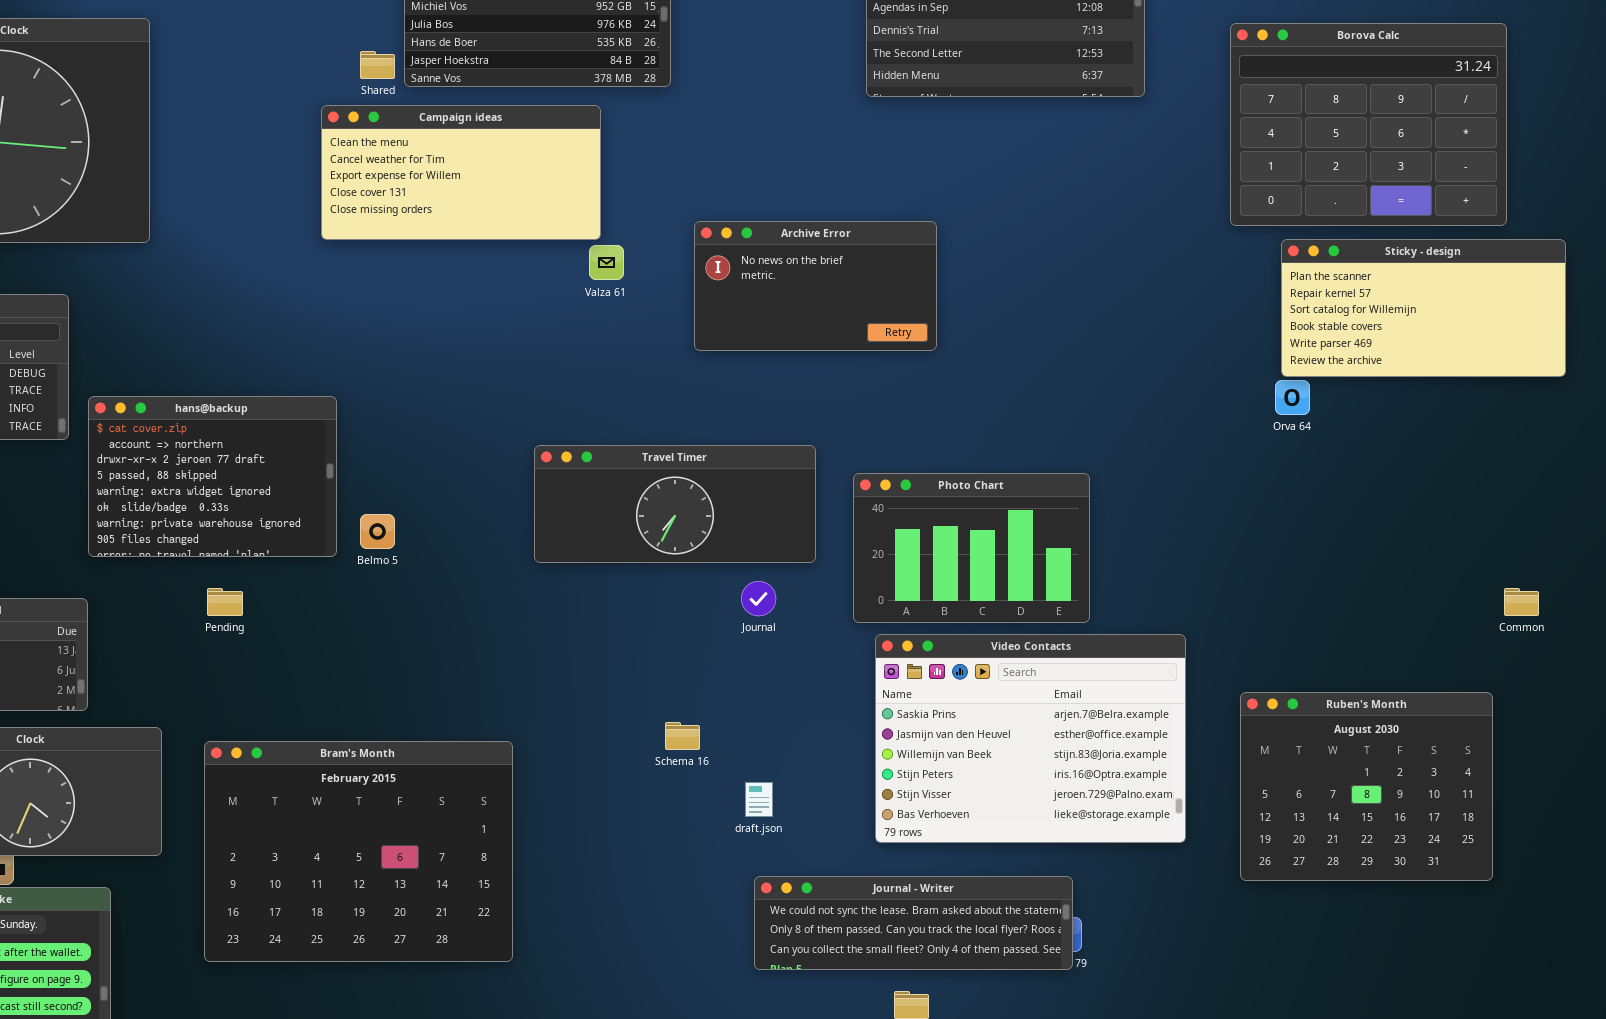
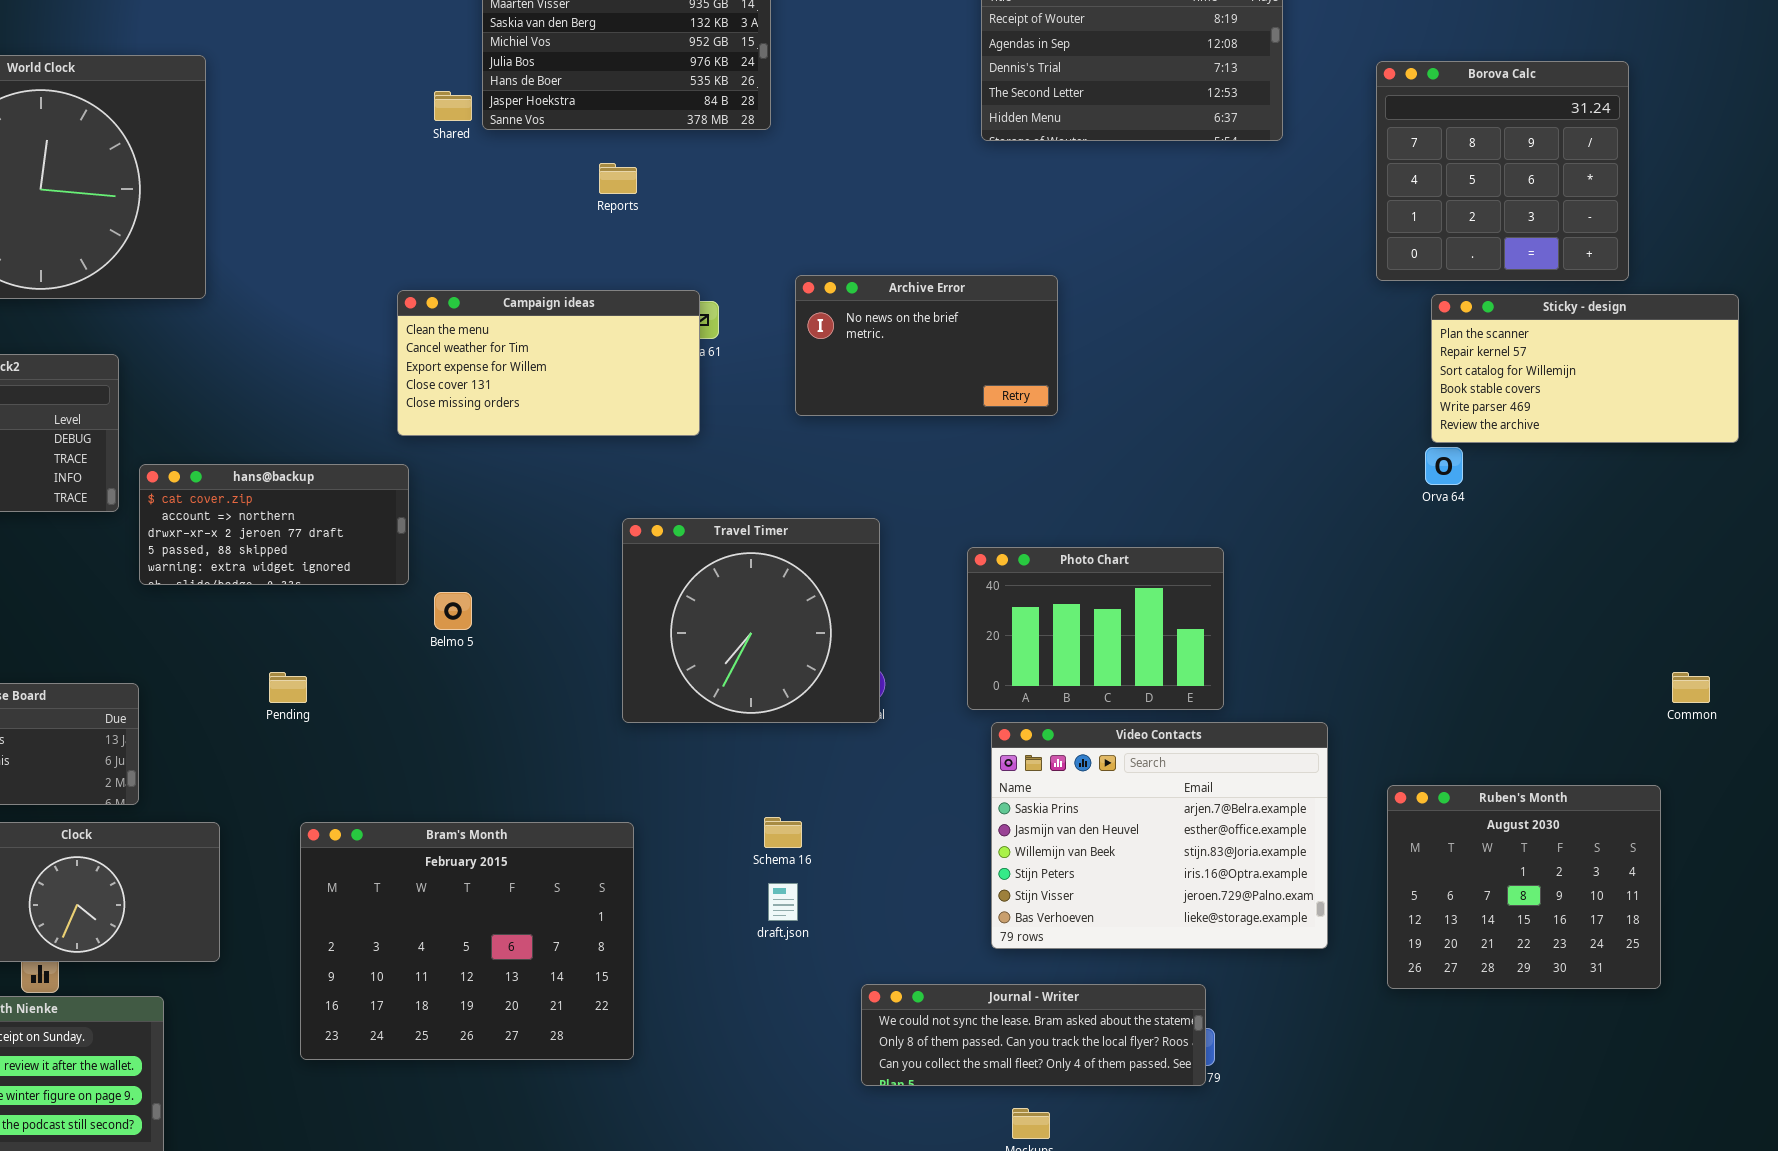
Borova Calc: [1230,23,1507,226] -> [1376,61,1629,281], resized
Campaign ideas: [321,105,601,240] -> [397,290,700,436], moved
hans@backup: [88,396,337,557] -> [139,464,409,585], resized
Travel Timer: [534,445,816,563] -> [622,518,880,723], resized
Bram's Month: [204,741,513,962] -> [300,822,634,1060], moved
draft.json: [745,782,773,817] -> [768,883,798,921], moved

